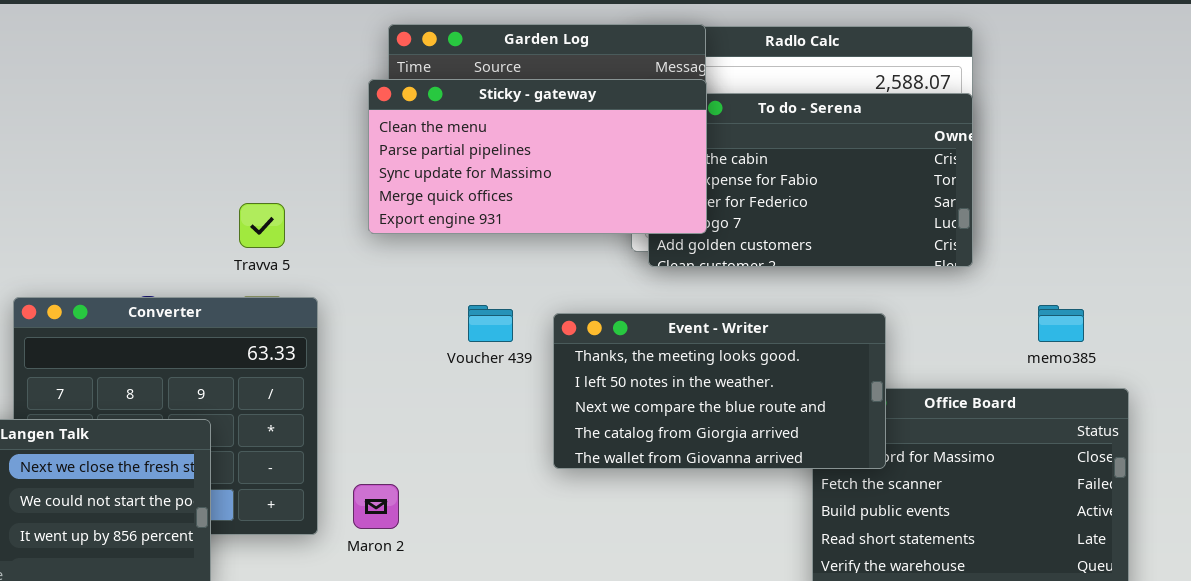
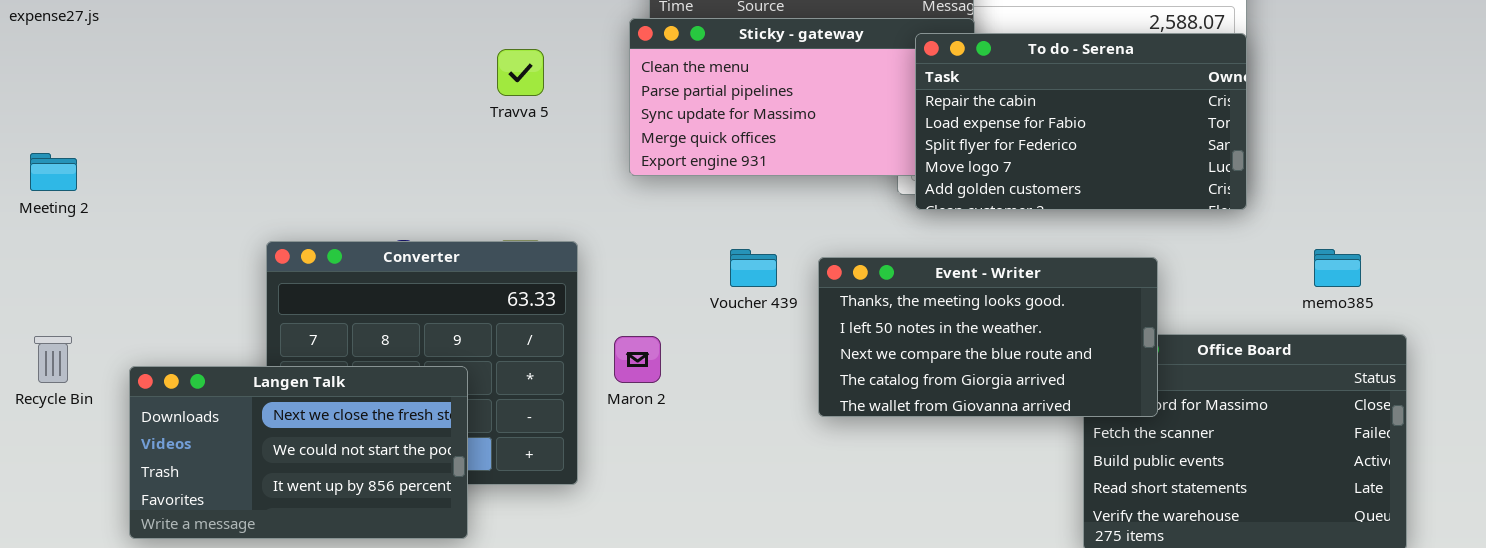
To do - Serena: [648,93,973,267] -> [915,33,1247,210], raised
Travva 5: [239,203,285,248] -> [497,49,544,96], moved
Maron 2: [353,484,399,529] -> [614,336,661,383], moved

